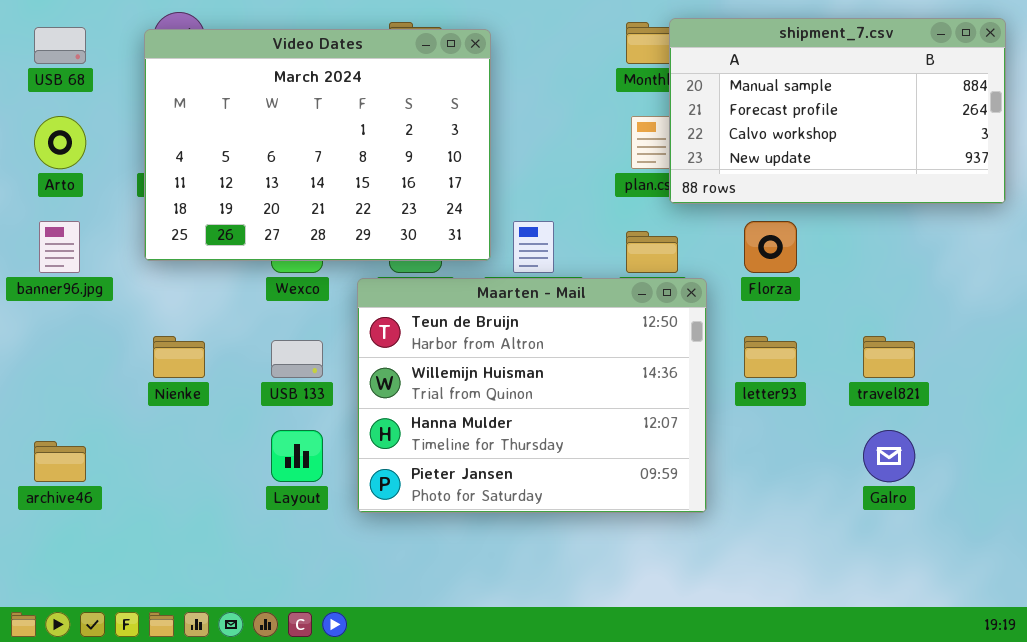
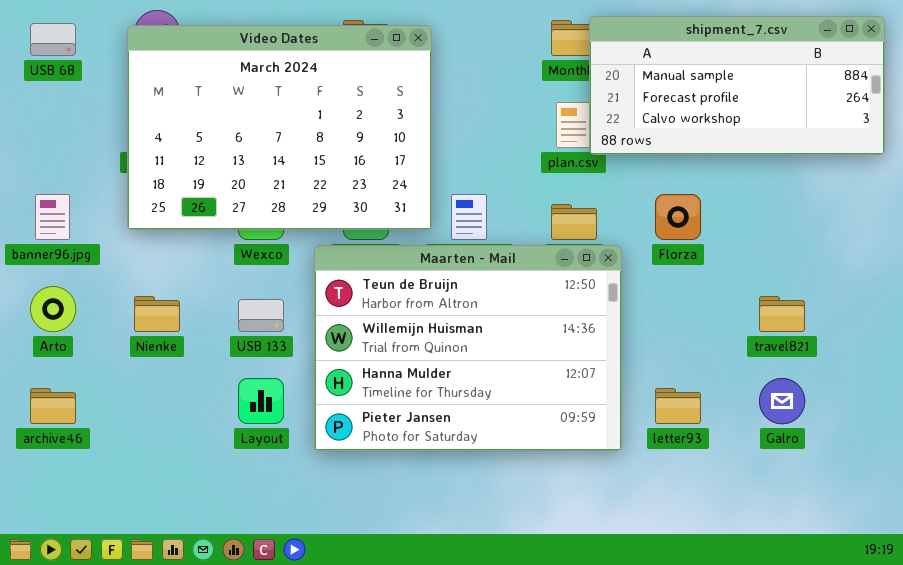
shipment_7.csv: [669,18,1006,204] -> [589,16,885,155], resized
Arto: [34,116,86,169] -> [30,286,76,332], moved
letter93: [744,336,797,378] -> [655,388,701,424], moved

